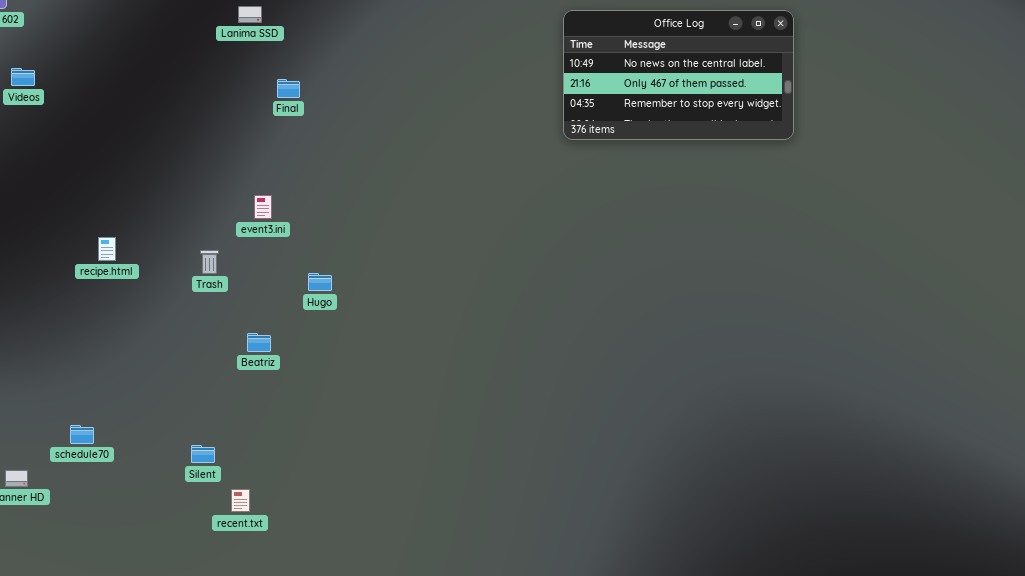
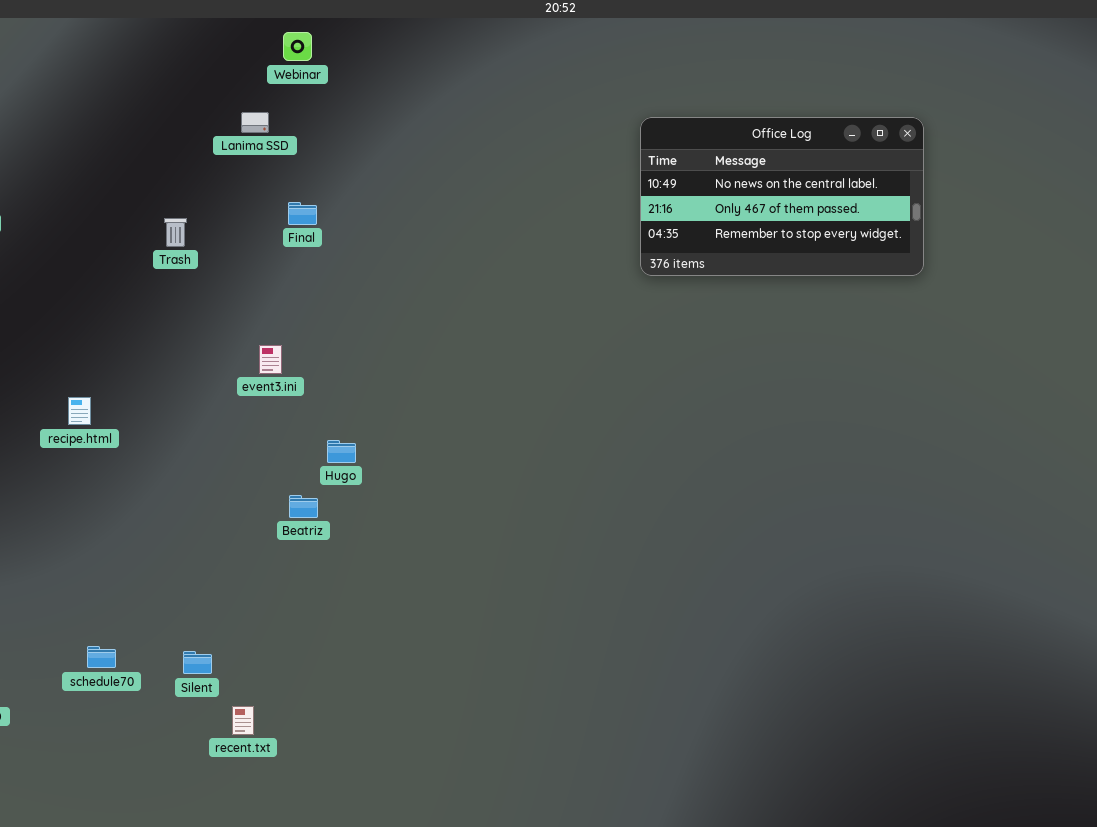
Trash: [200,250,219,274] -> [164,218,187,247], moved
Beatriz: [247,333,271,352] -> [289,495,318,518], moved
schedule70: [70,425,94,444] -> [87,646,116,668], moved

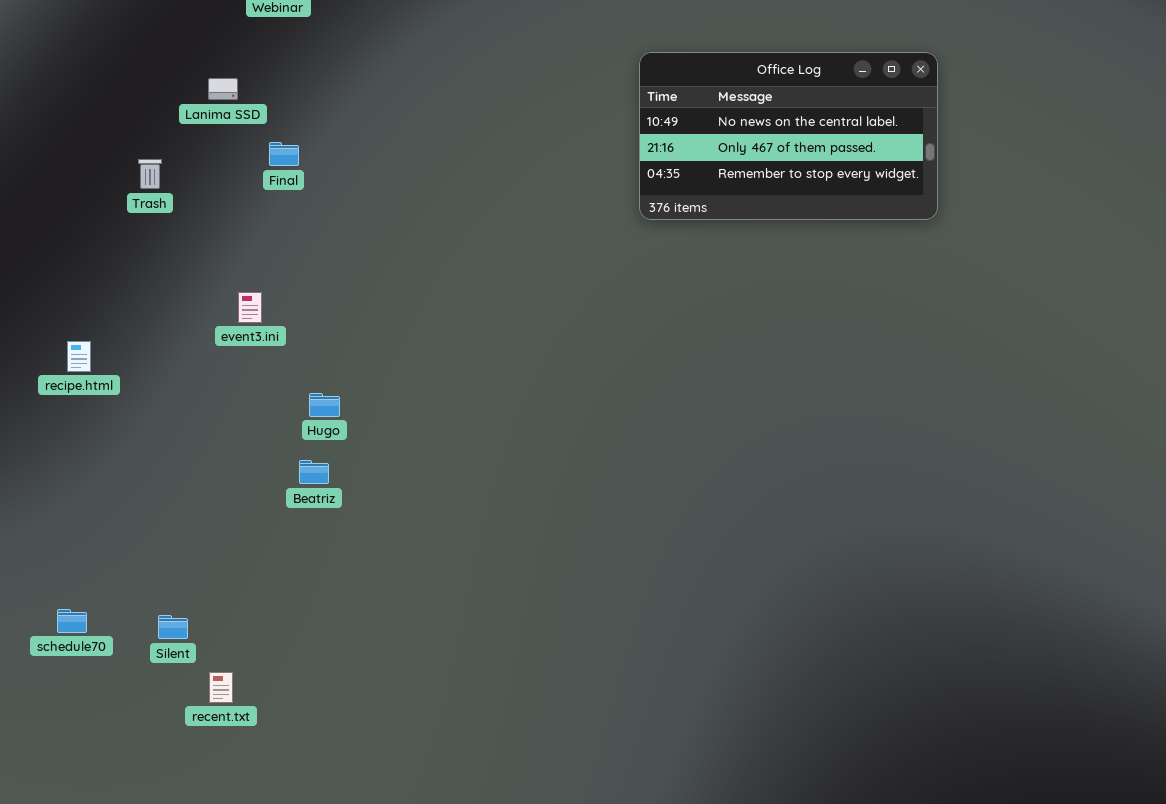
Lanima SSD: [241,112,269,133] -> [208,78,238,100], moved
recipe.html: [68,397,91,425] -> [67,341,91,372], moved
Beatriz: [289,495,318,518] -> [299,460,329,484], moved

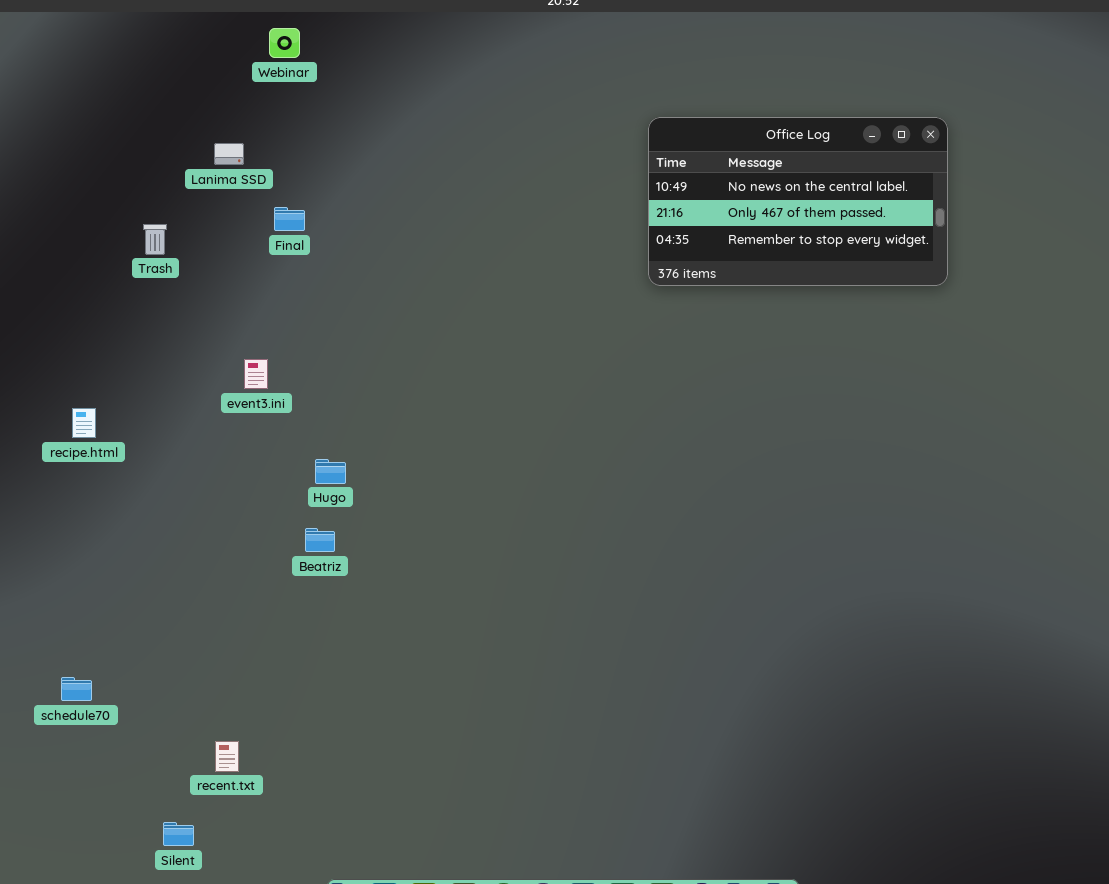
Silent: [158,615,188,639] -> [163,822,194,846], moved

